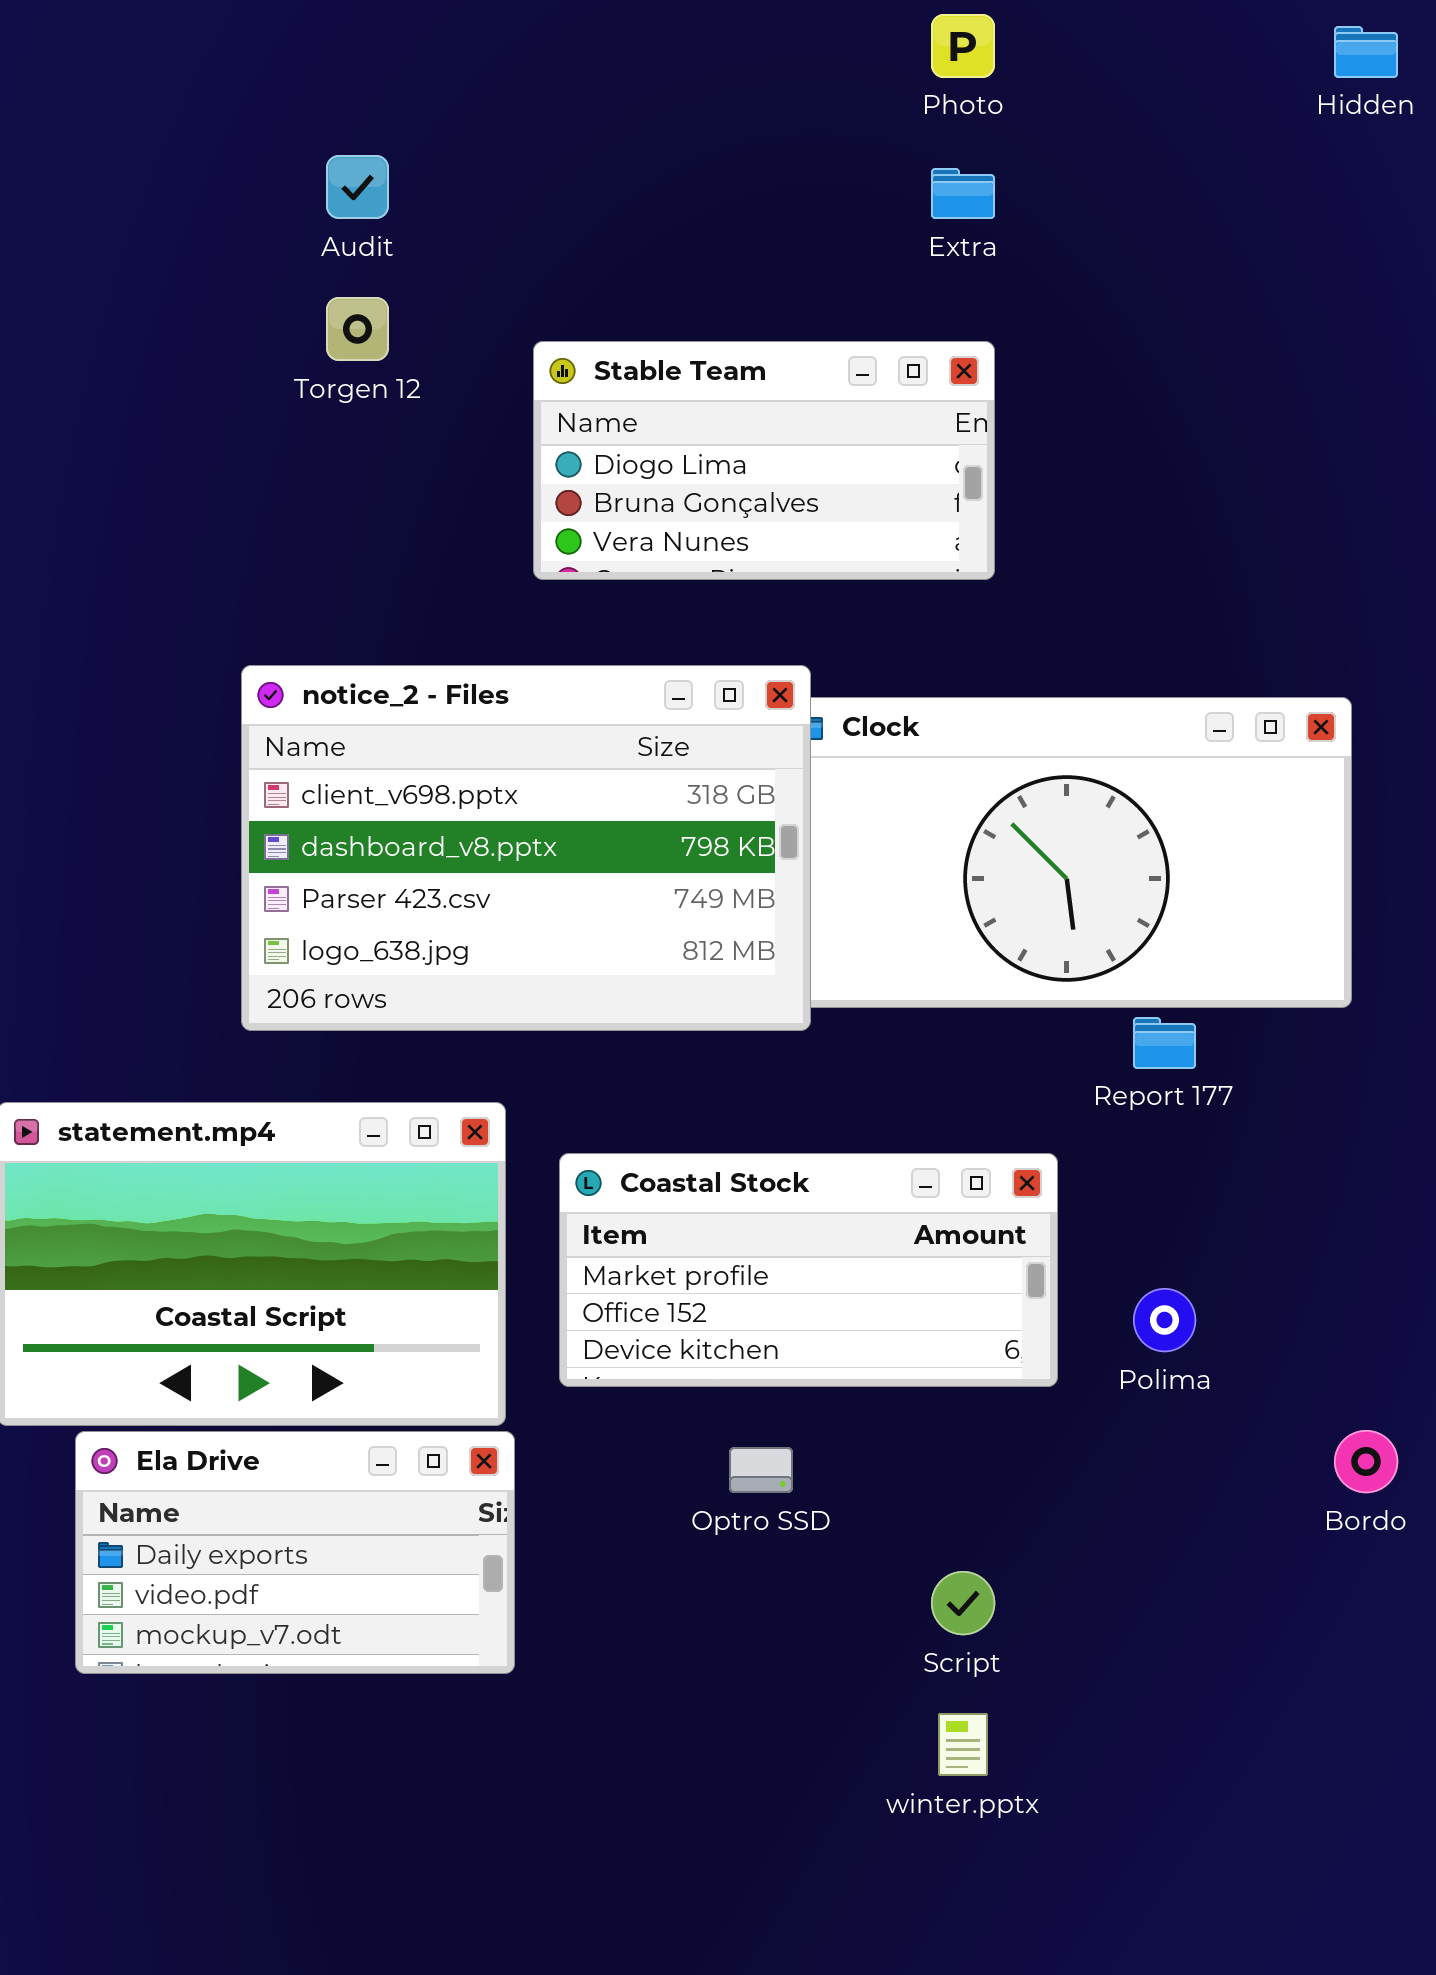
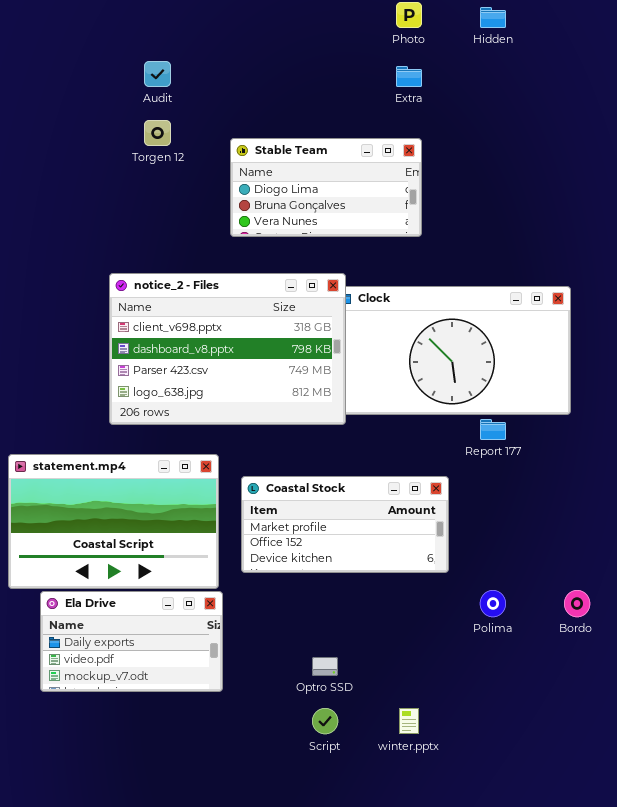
Hidden: [1334,26,1398,78] -> [480,7,506,28], moved
Polima: [1133,1288,1196,1352] -> [480,590,506,617], moved
Optro SSD: [729,1447,793,1493] -> [312,657,338,676], moved
Script: [931,1571,995,1635] -> [312,708,338,734], moved

